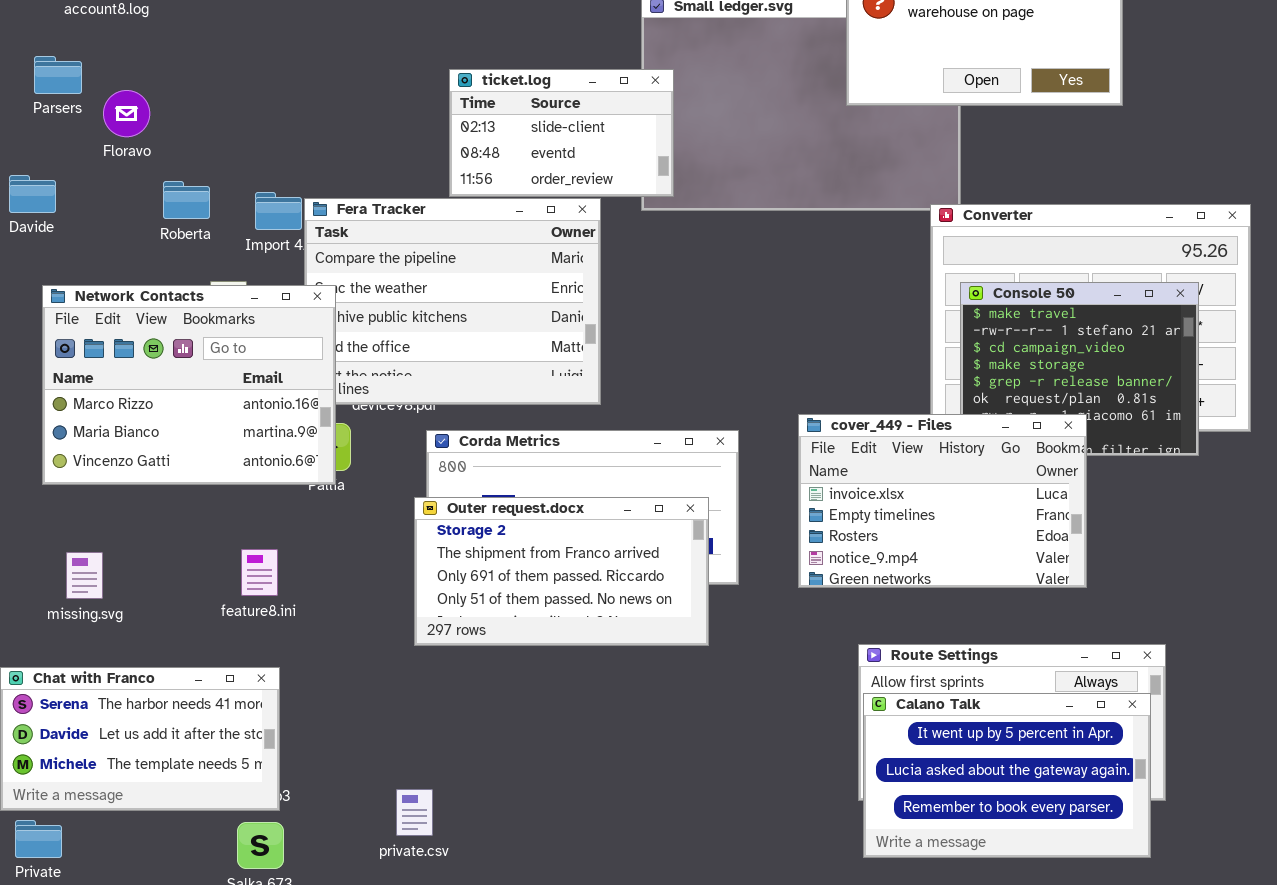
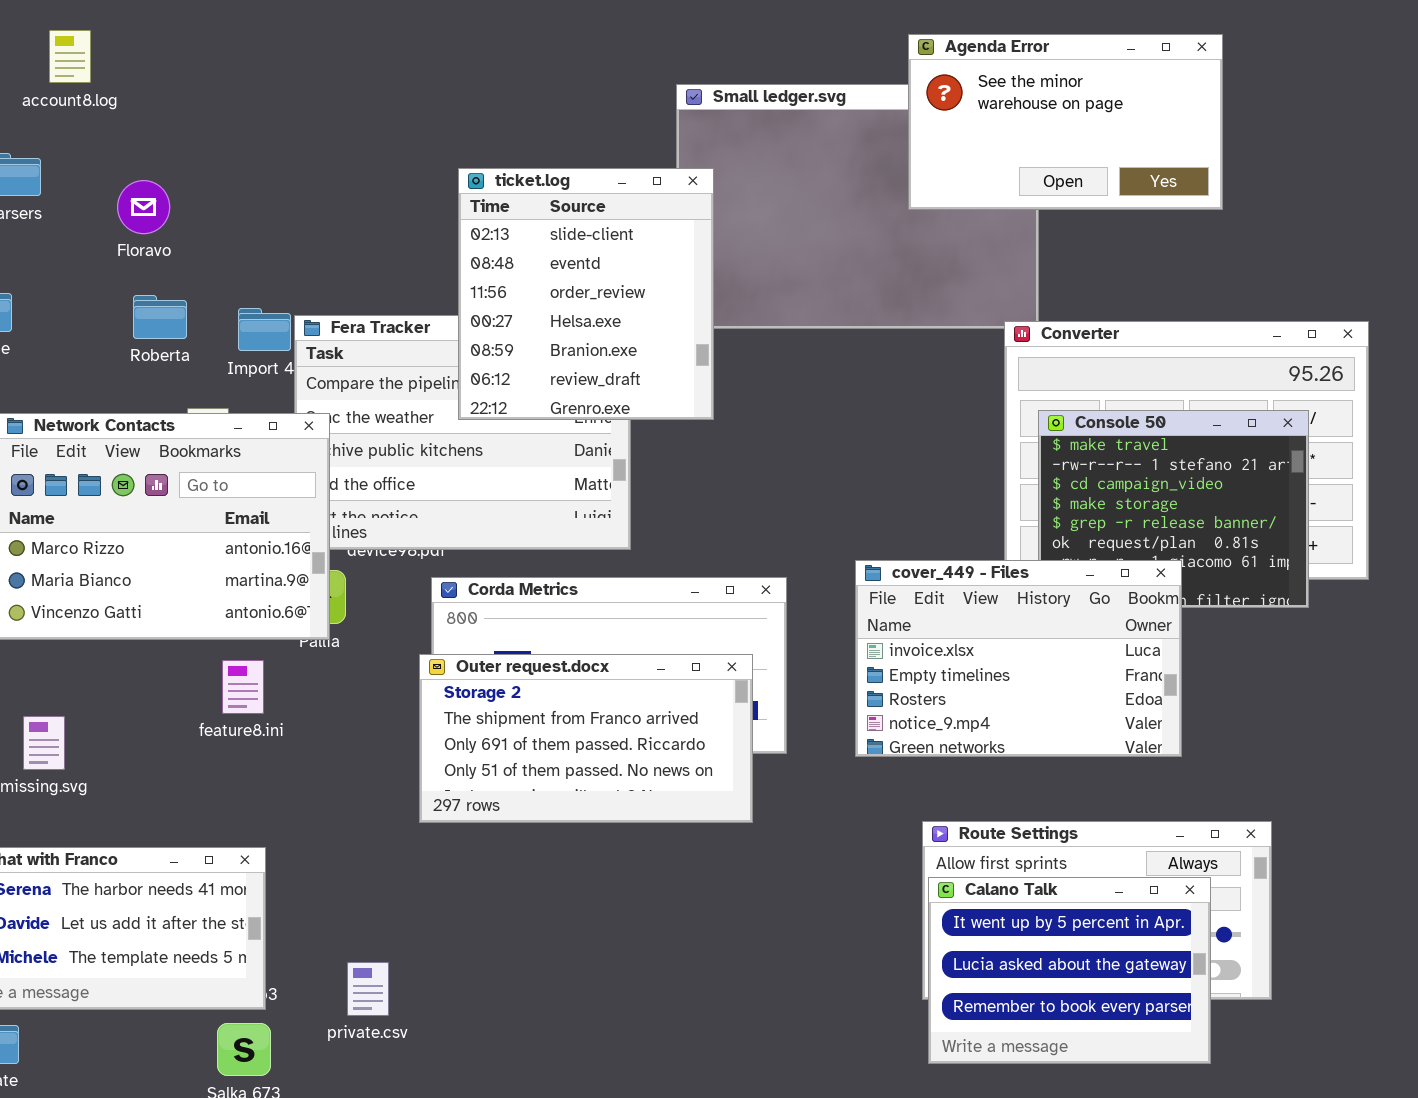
ticket.log: [449,69,674,197] -> [458,168,714,420], resized
Floravo: [103,90,150,137] -> [117,180,170,234], moved
feature8.ini: [241,549,278,596] -> [222,660,264,714], moved
Calano Talk: [863,693,1151,858] -> [928,877,1211,1064], resized
private.csv: [396,789,433,836] -> [347,962,389,1016], moved

